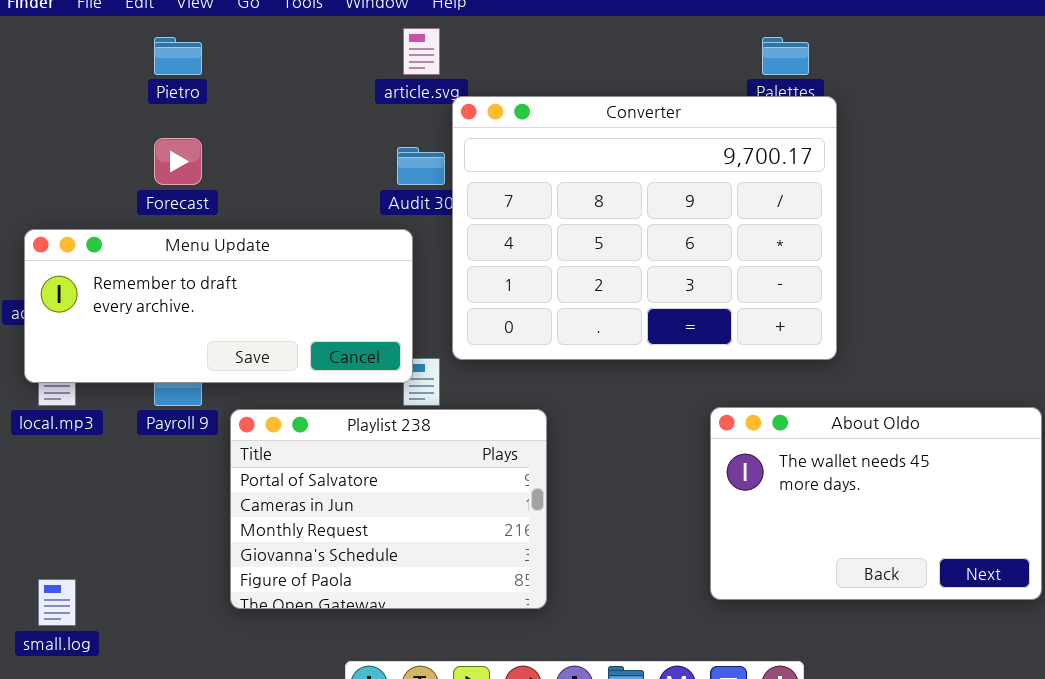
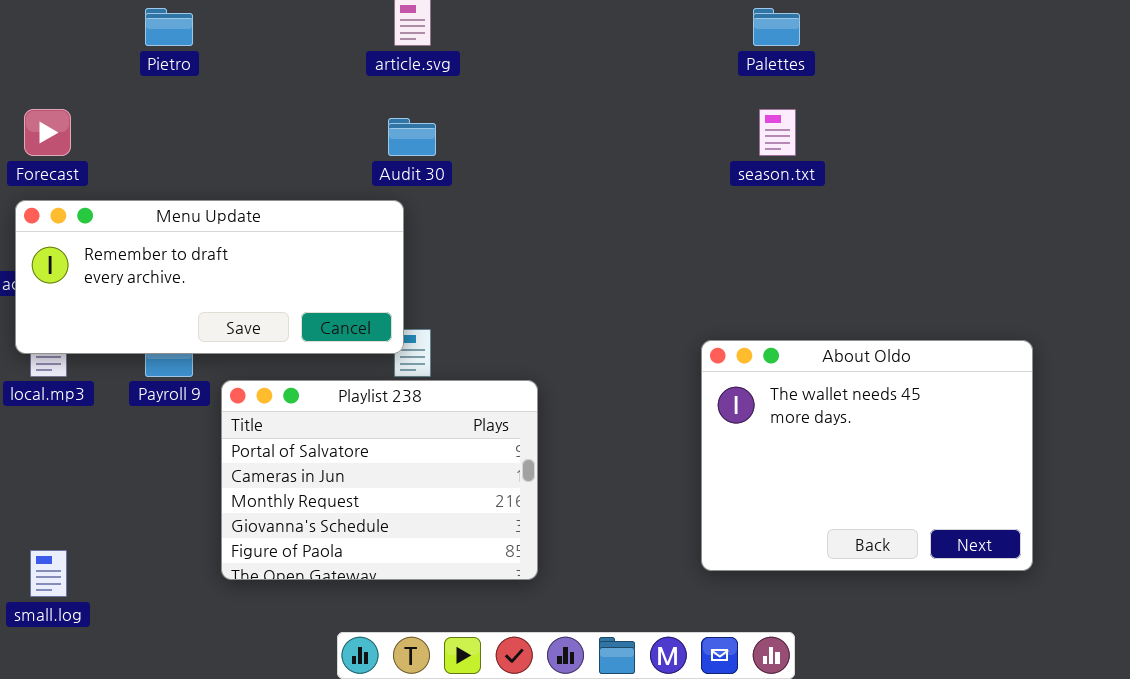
Converter: [452,96,837,360] -> none, closed
Forecast: [154,138,202,185] -> [24,109,71,156], moved
About Oldo: [710,407,1042,600] -> [701,340,1033,571], resized

